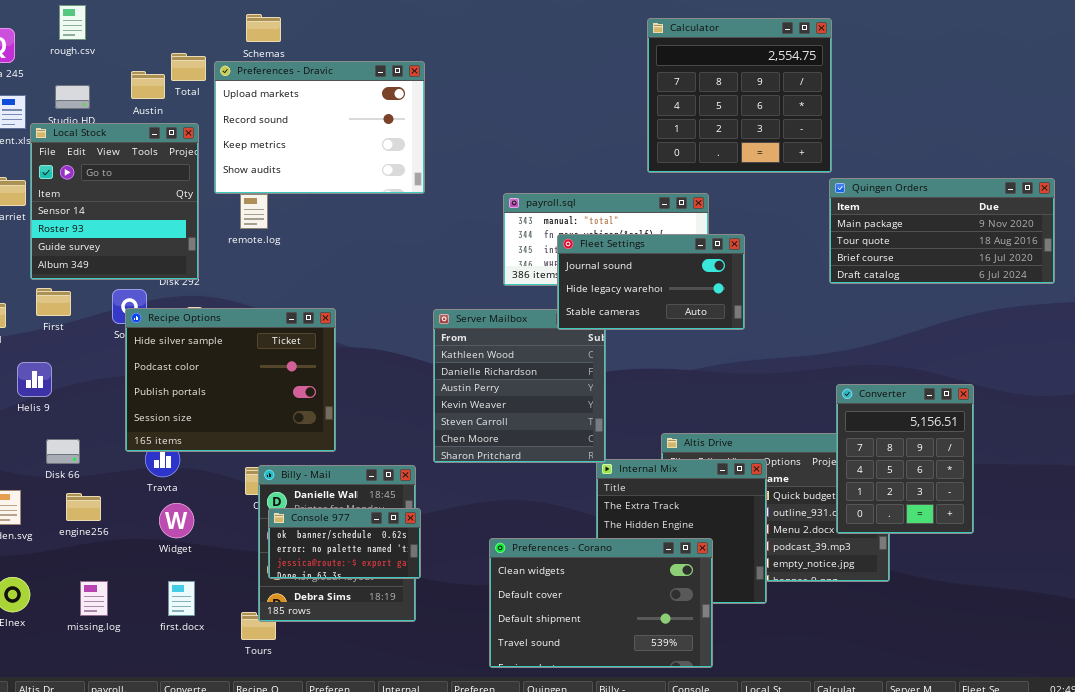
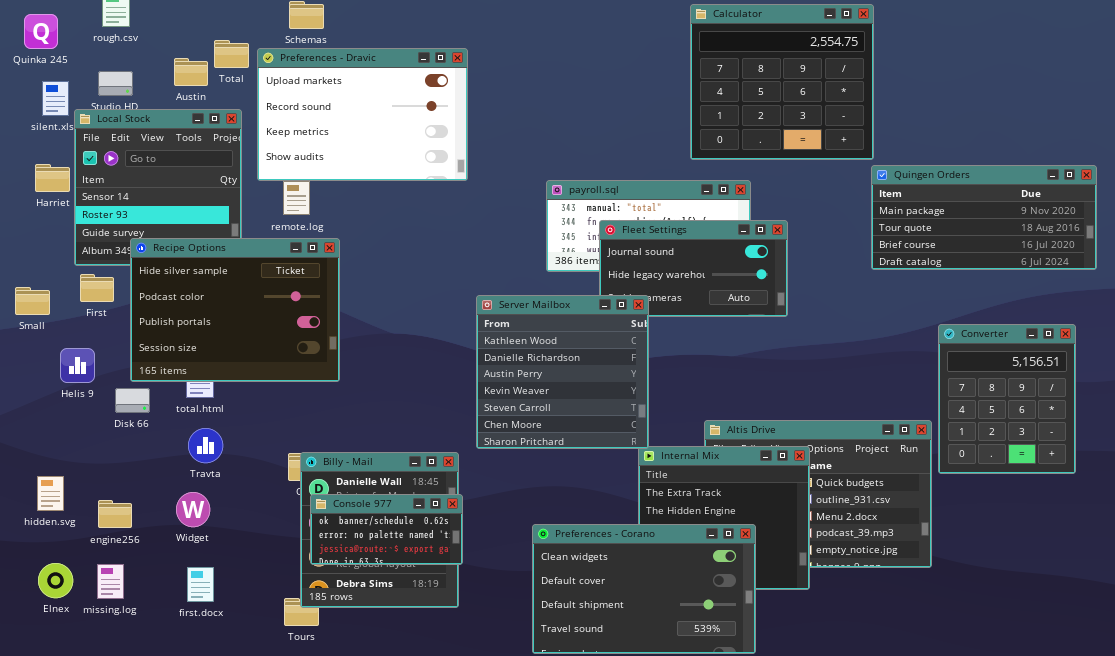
Recipe Options: [125,308,336,452] -> [130,238,340,382], moved
Server Mailbox: [433,309,606,463] -> [476,295,649,449], raised
Converter: [836,384,974,534] -> [938,324,1076,474], moved
Disk 66: [46,439,80,464] -> [115,388,150,413], moved
engine256: [66,493,101,521] -> [98,500,132,528], moved
Widget: [159,503,194,538] -> [176,492,210,527], moved
missing.log: [80,581,108,616] -> [97,564,124,599], moved
first.docx: [168,581,195,616] -> [187,567,214,602], moved

